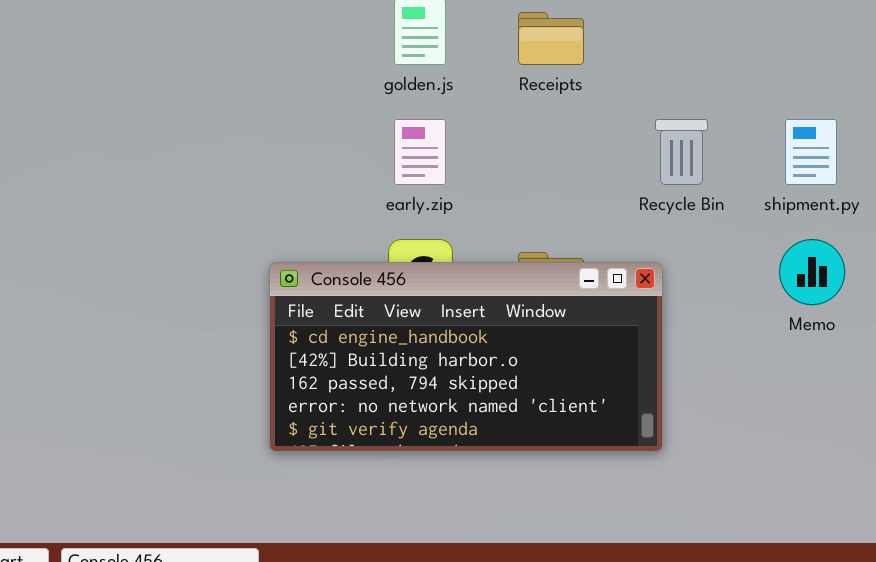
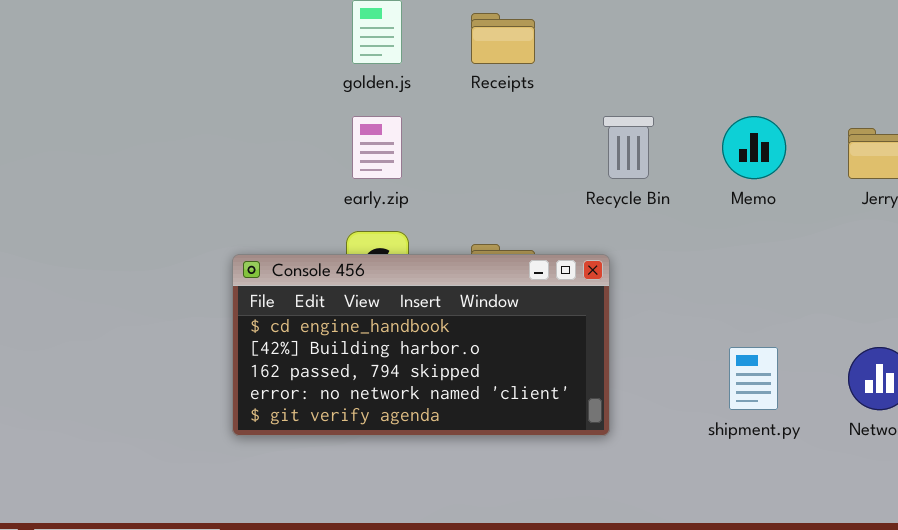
shipment.py: [785,119,837,185] -> [729,347,778,410], moved
Memo: [779,239,845,305] -> [722,116,786,179], moved

